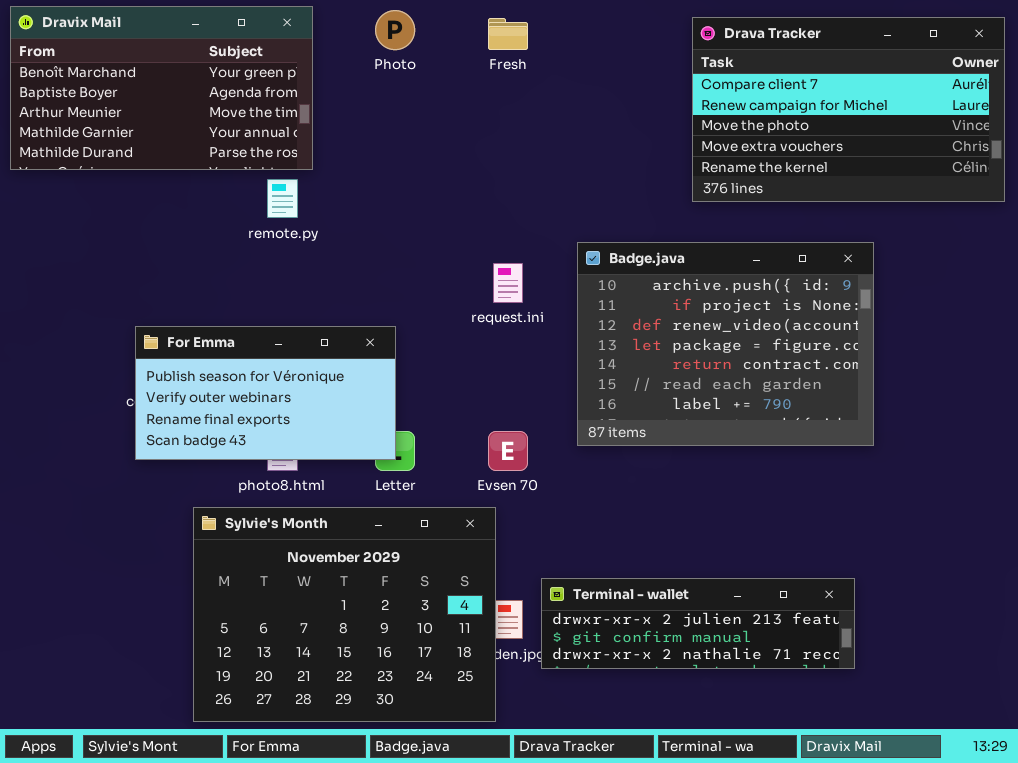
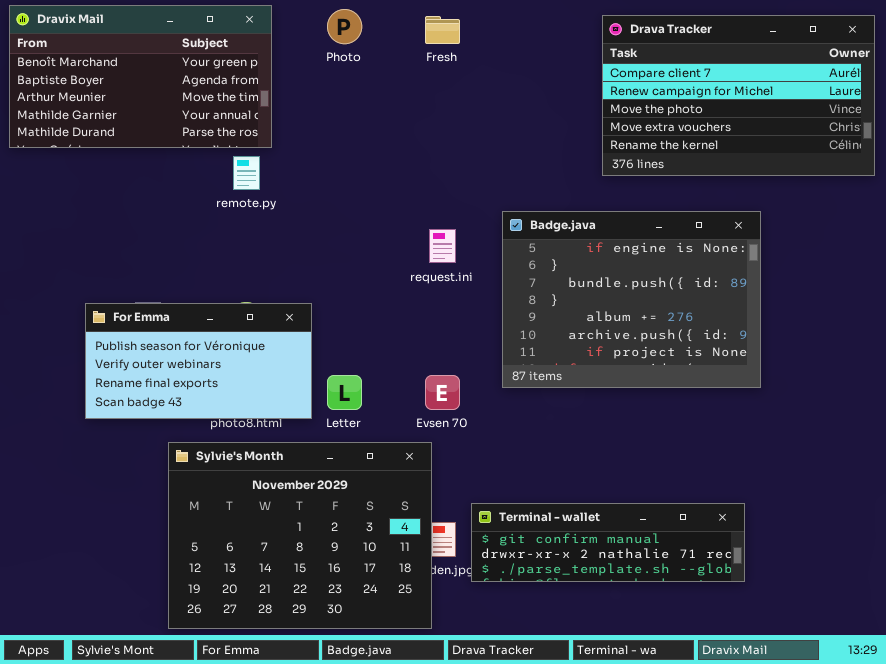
Badge.java: [577,242,874,446] -> [502,211,761,388], scrolled up 5 rows
For Emma: [135,326,396,460] -> [85,303,312,419], moved
Terminal - wallet: [541,578,855,669] -> [471,503,745,582], scrolled down 1 row

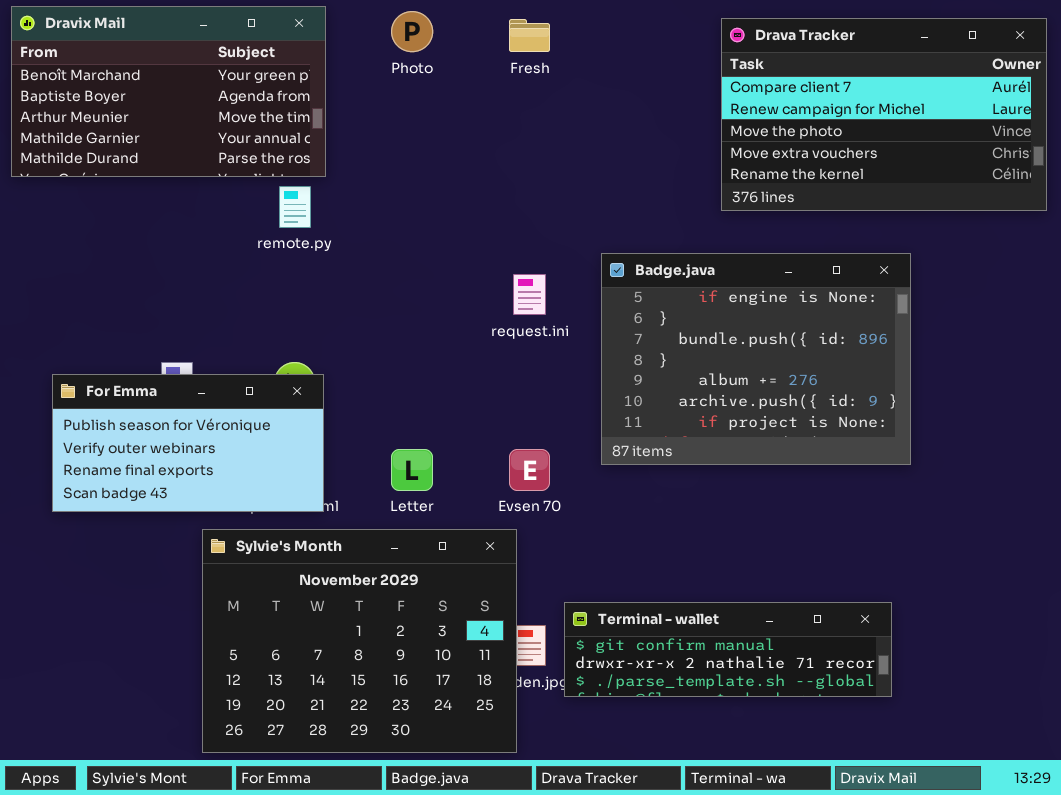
For Emma: [85,303,312,419] -> [52,374,324,512], moved

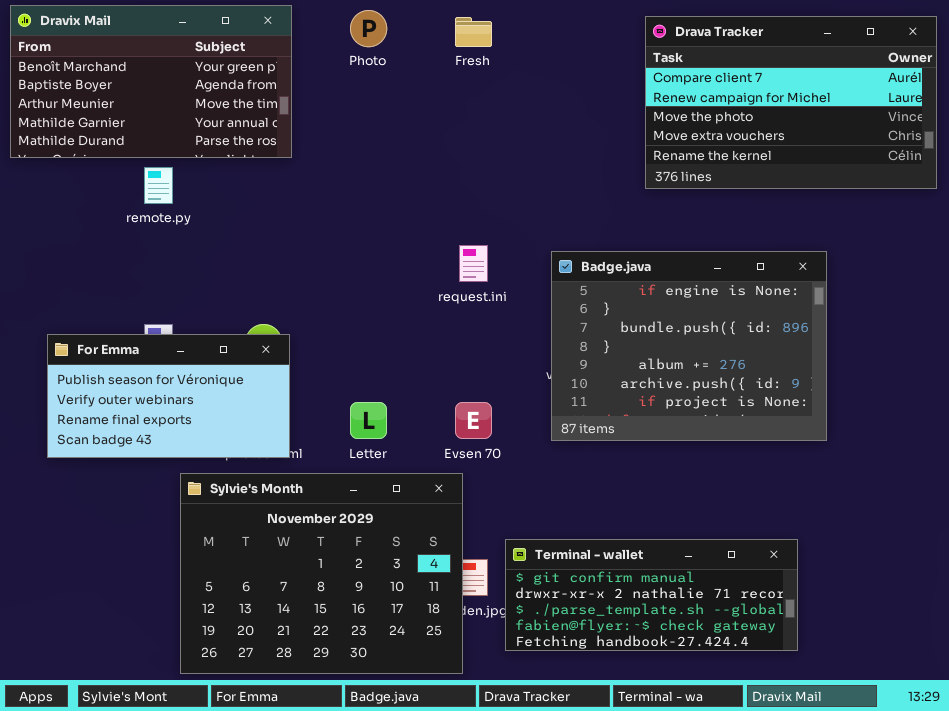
remote.py: [279,186,311,228] -> [144,167,173,204], moved
Badge.java: [601,253,911,465] -> [551,251,827,441], moved
Terminal - wallet: [564,602,892,697] -> [505,539,798,651], resized

